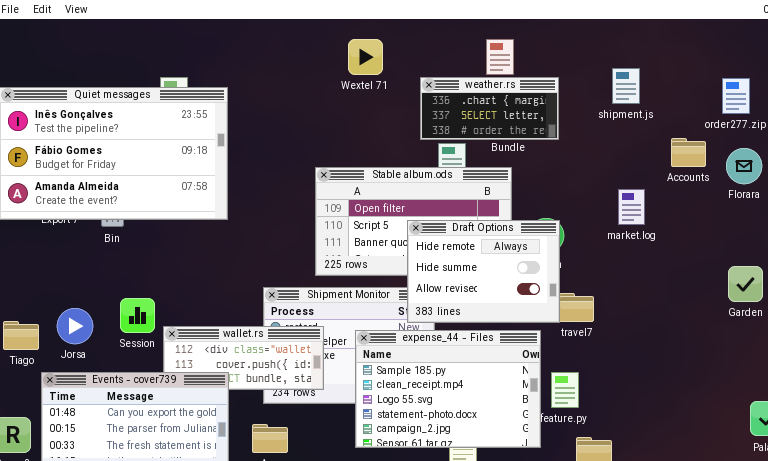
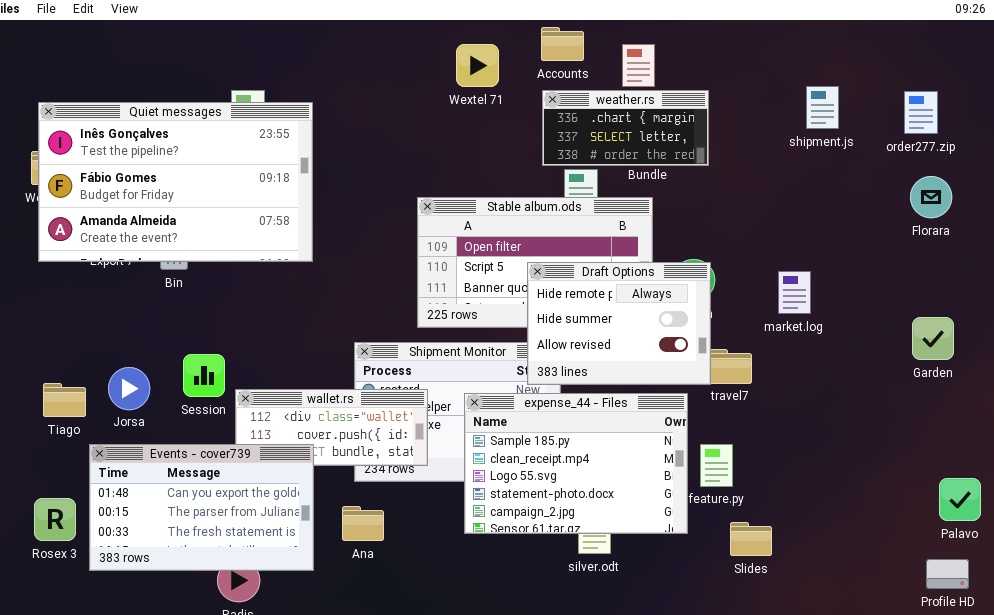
shipment.js: [612,68,640,104] -> [806,86,839,129], moved
Accounts: [671,138,706,167] -> [541,27,584,61], moved
market.log: [618,189,645,225] -> [778,271,811,314], moved

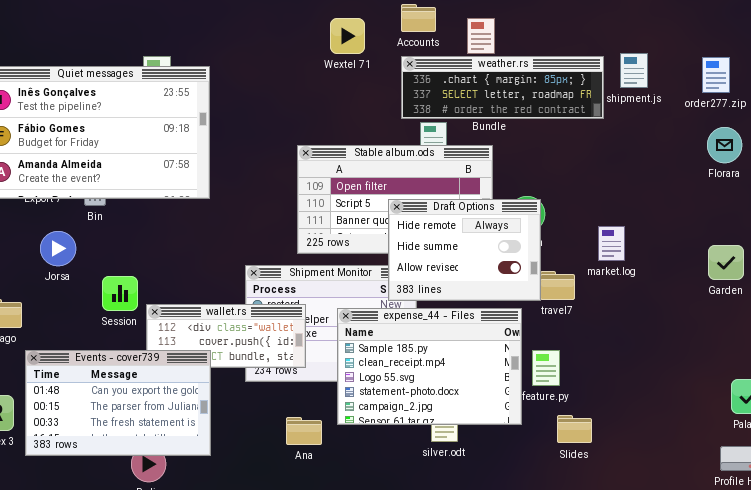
weather.rs: [542,90,709,166] -> [401,56,604,119], resized
market.log: [778,271,811,314] -> [598,226,625,261], moved
Jorsa: [108,367,150,410] -> [40,231,76,266], moved
Ana: [342,506,384,541] -> [286,417,322,445], moved

